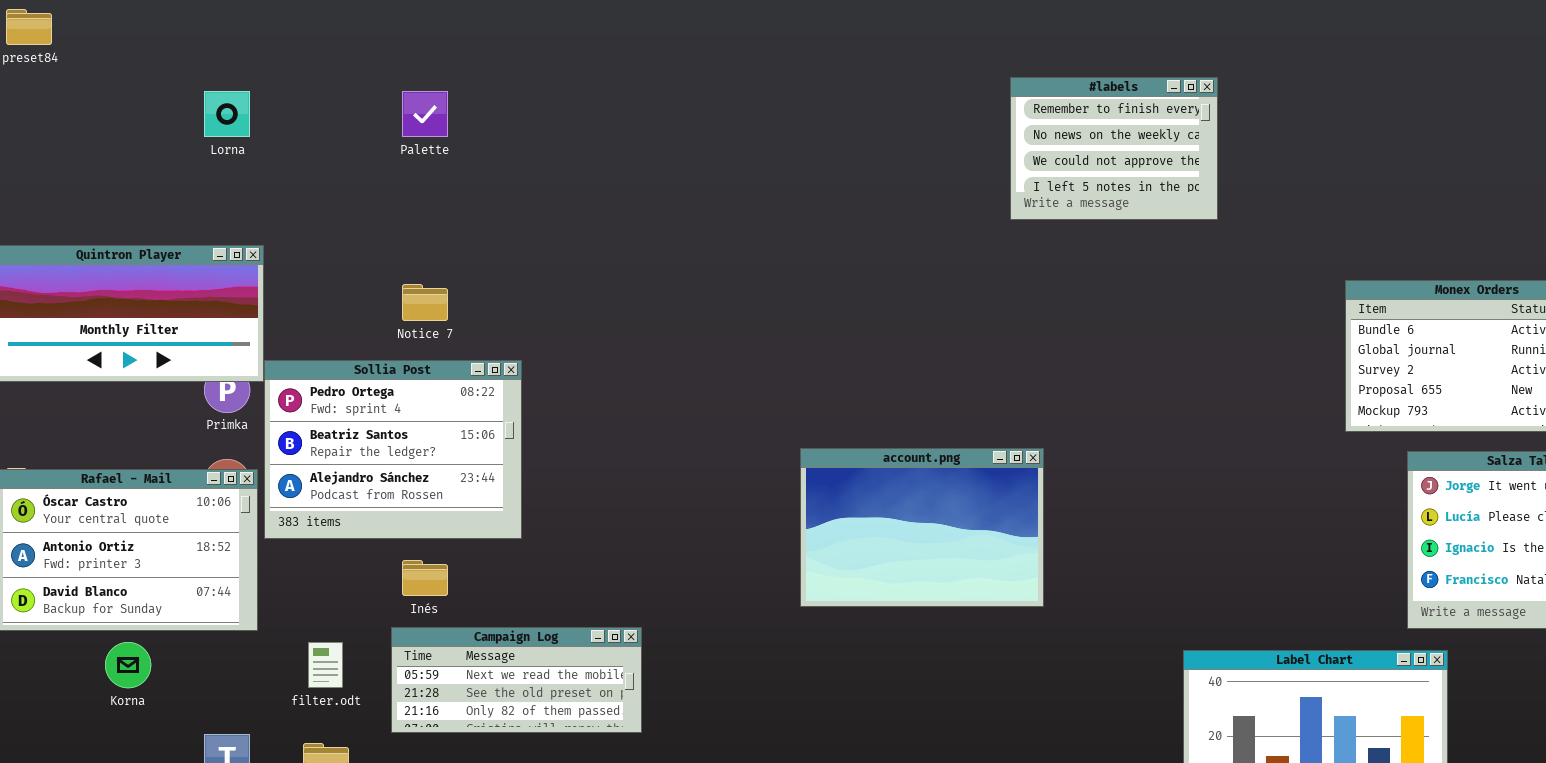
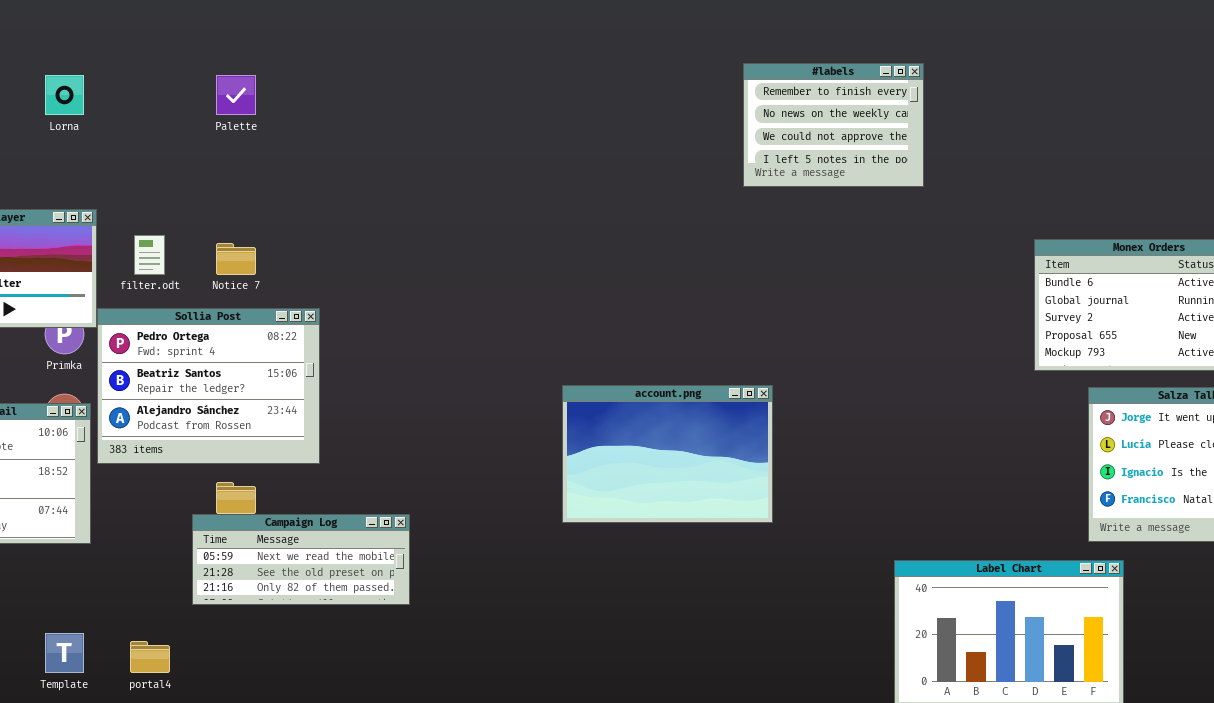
Campaign Log: [391,627,642,733] -> [192,514,410,605], moved
filter.odt: [308,642,343,688] -> [134,235,165,275], moved

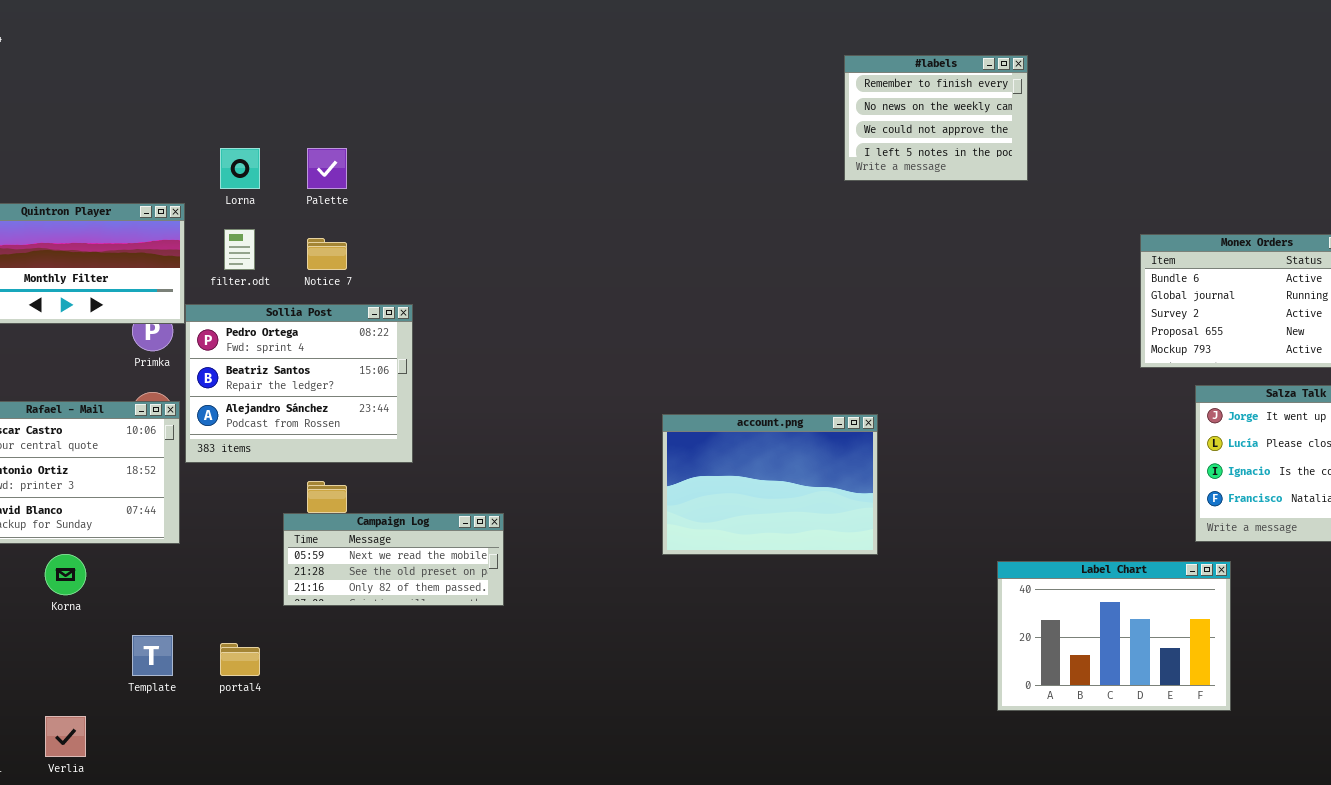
Lorna: [45,75,84,115] -> [220,148,260,189], moved
Palette: [216,75,256,115] -> [307,148,347,189], moved
account.png: [562,385,773,523] -> [662,414,878,555], moved

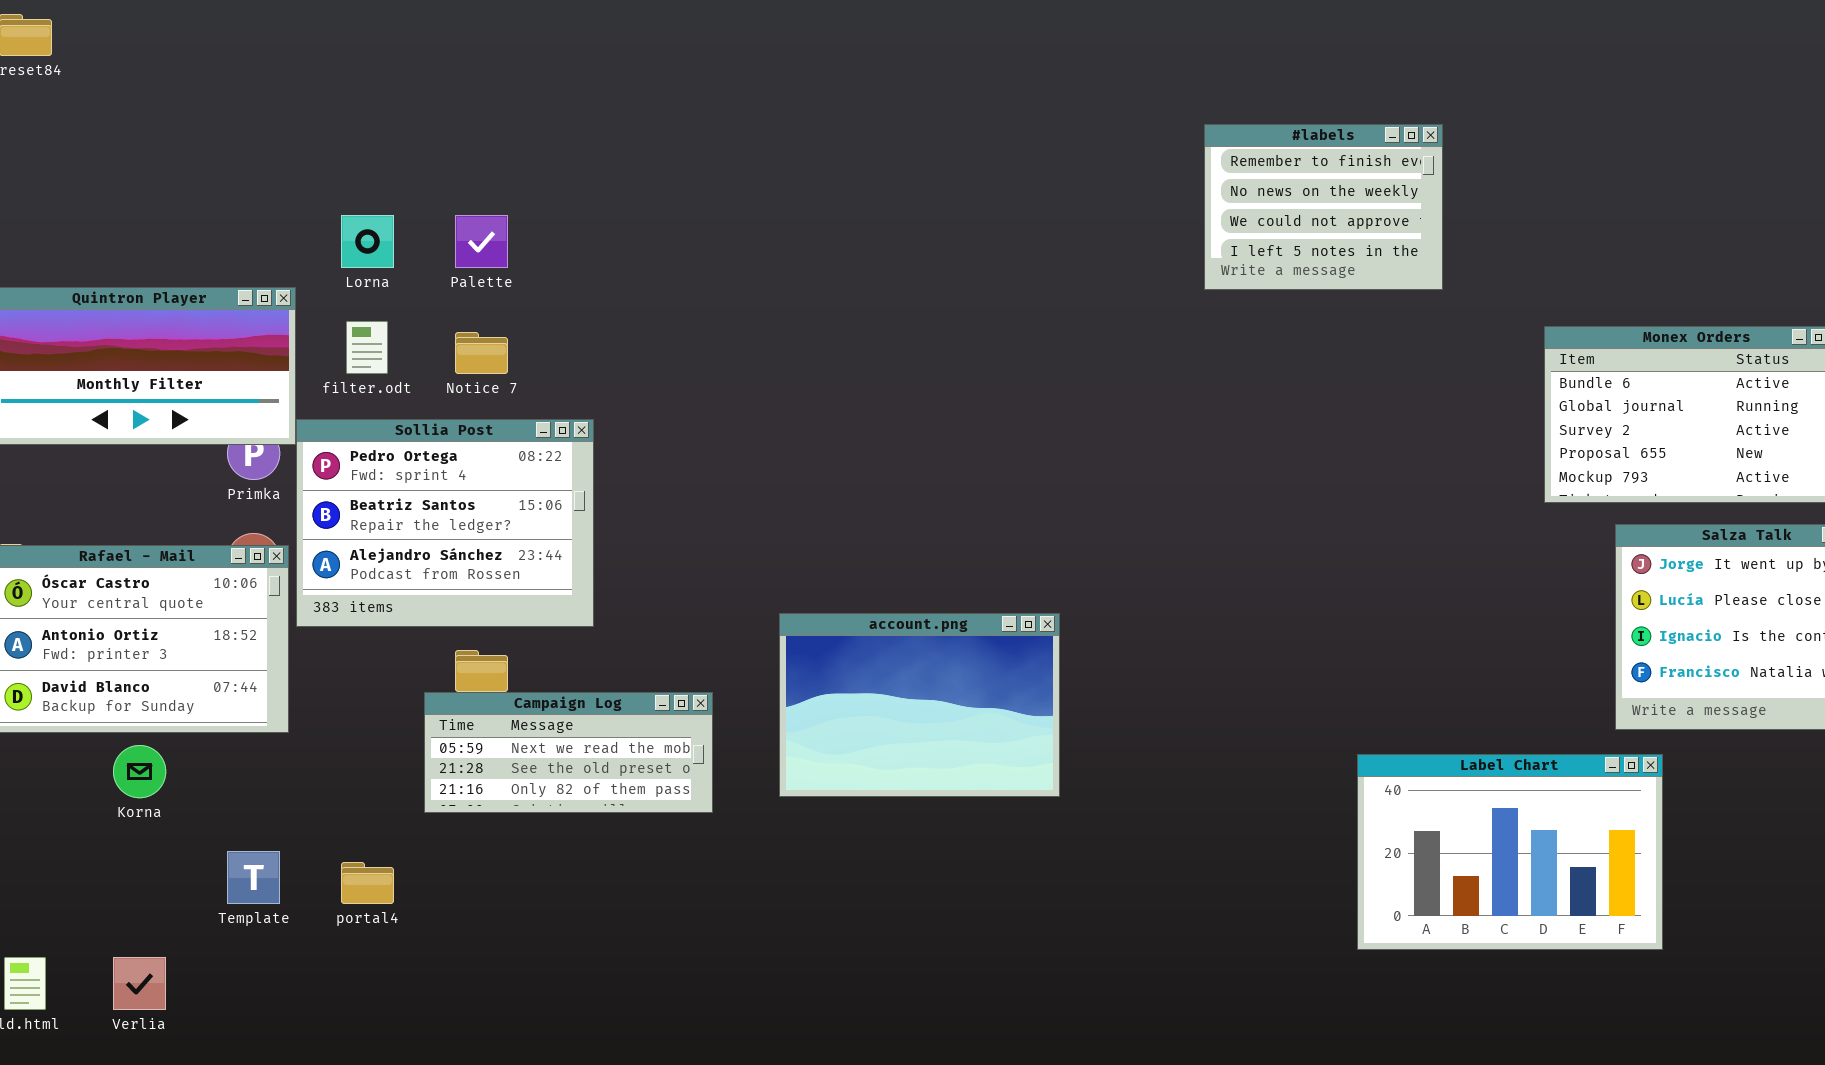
#labels: [844,55,1028,181] -> [1204,124,1443,290], moved
account.png: [662,414,878,555] -> [779,613,1060,797], moved

